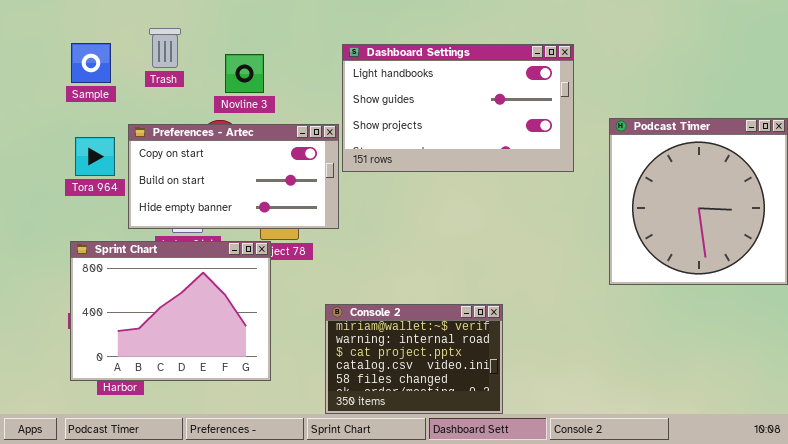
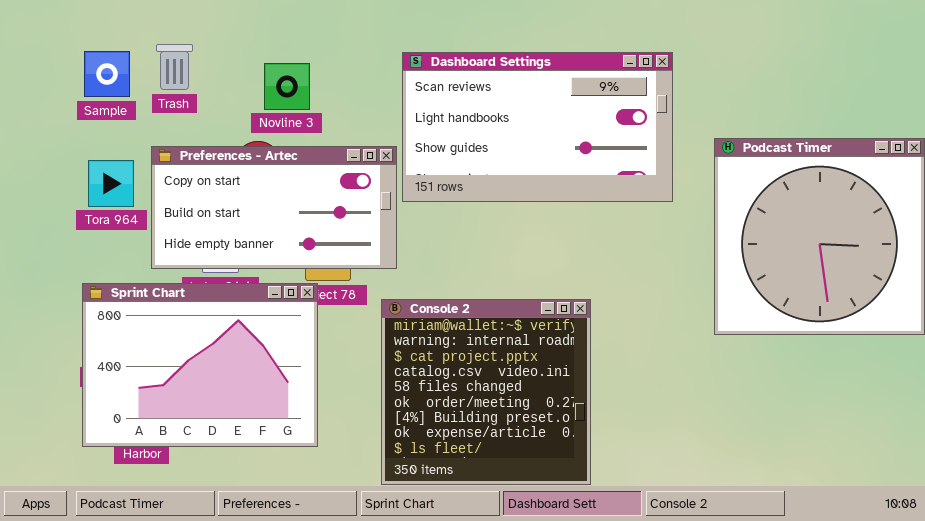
Trash: [149,28,181,68] -> [156,44,193,90], moved
Dashboard Settings: [342,44,574,172] -> [402,52,673,202], scrolled up 1 row
Console 2: [325,304,503,414] -> [381,299,591,485], resized

